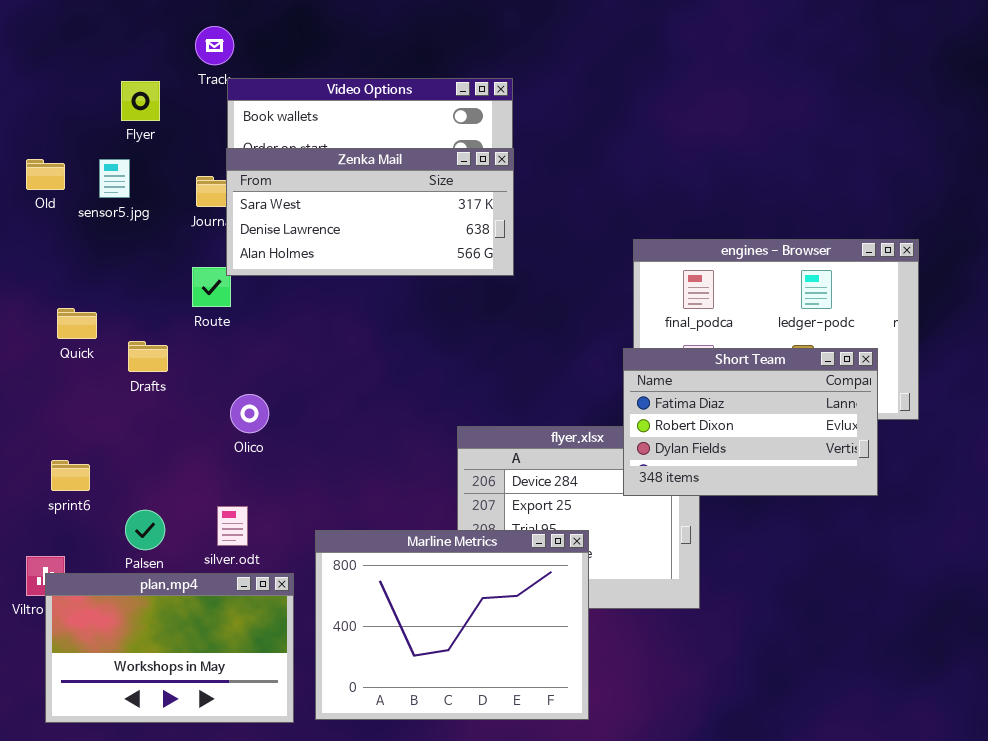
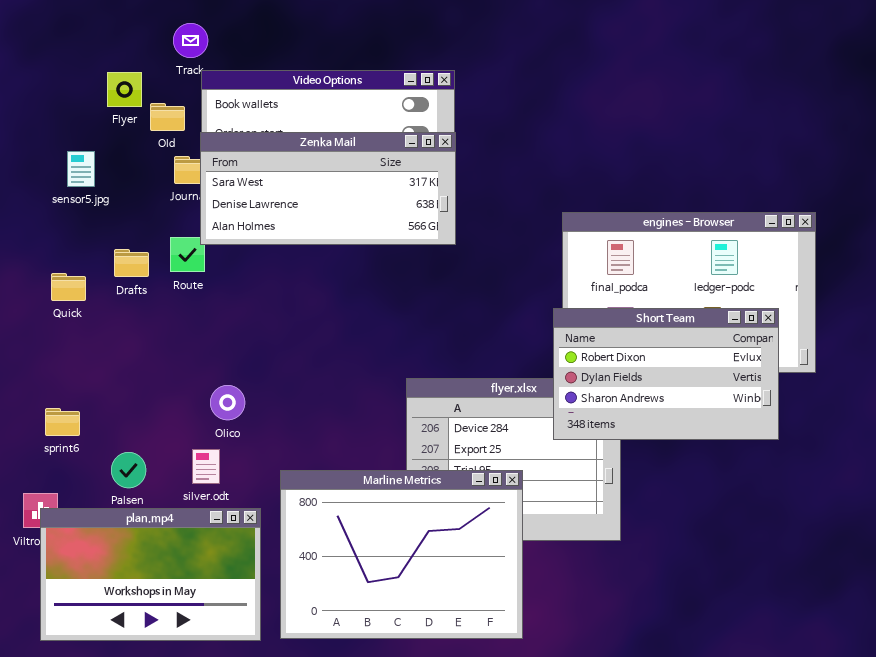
Old: [26,159,65,190] -> [150,103,185,131], moved
sensor5.jpg: [99,159,130,198] -> [67,151,95,187], moved
Drafts: [128,341,168,372] -> [114,249,149,277], moved
Short Team: [623,348,878,496] -> [553,308,779,440], scrolled down 1 row
Olico: [230,394,269,433] -> [210,385,245,420], moved

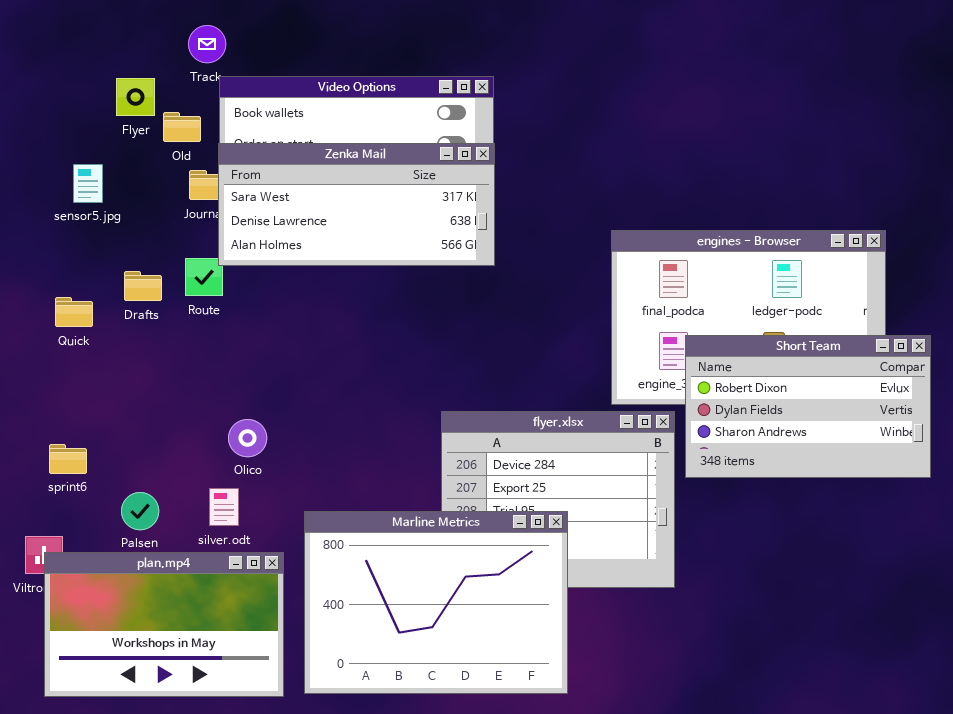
Short Team: [553,308,779,440] -> [685,335,931,478], moved

